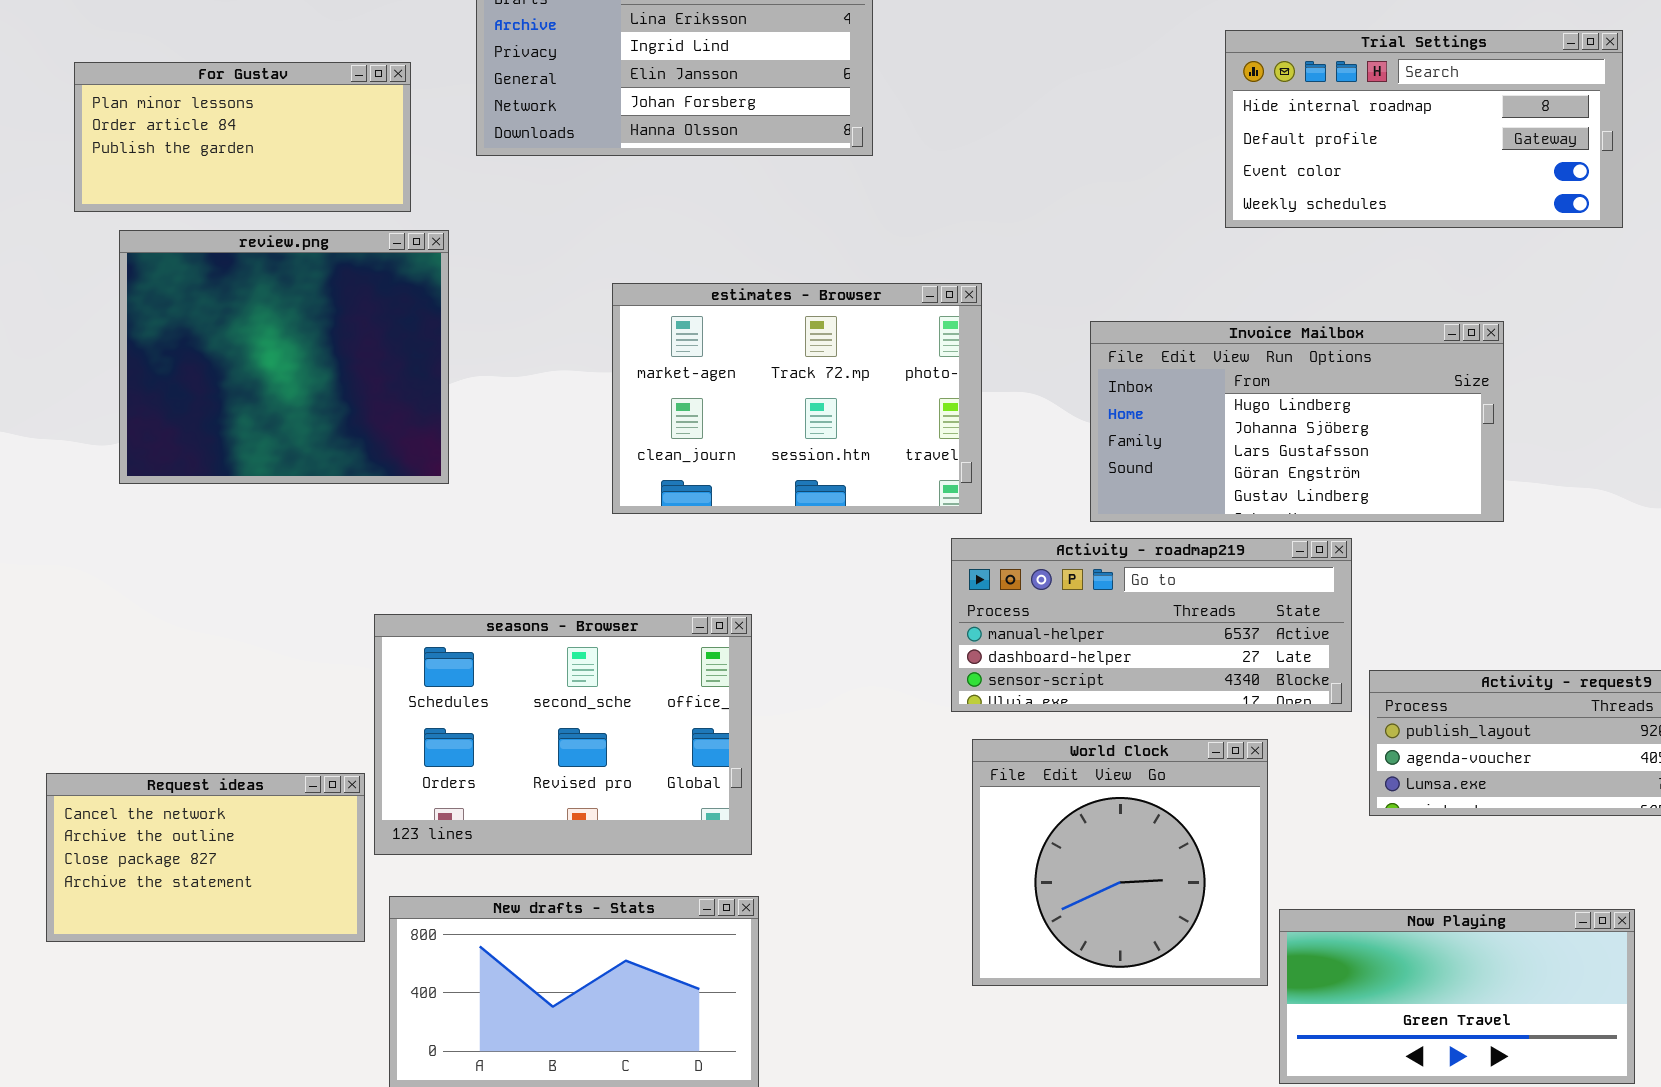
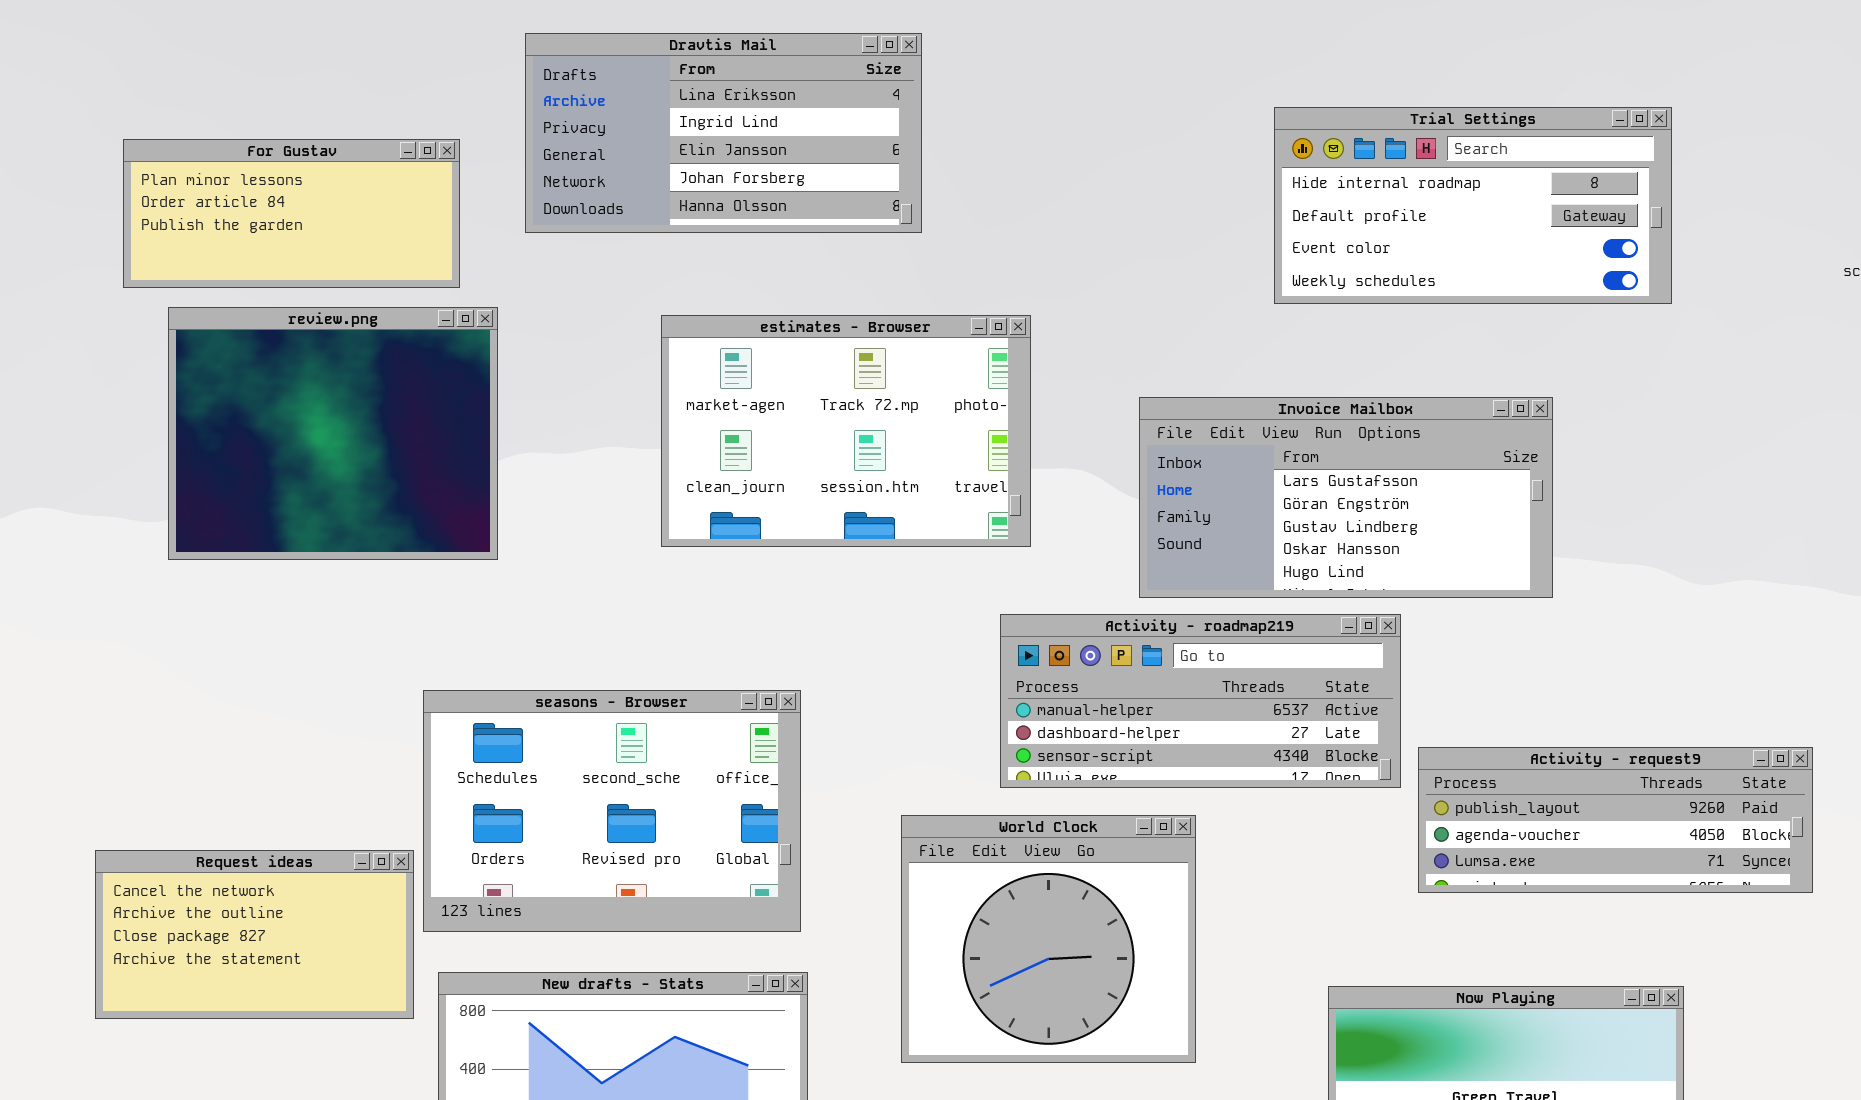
estimates - Browser: [612,283,982,514] -> [661,315,1031,547], moved
Invoice Mailbox: [1090,321,1504,522] -> [1139,397,1553,598], scrolled down 2 rows
World Clock: [972,739,1268,986] -> [901,815,1196,1063], moved

